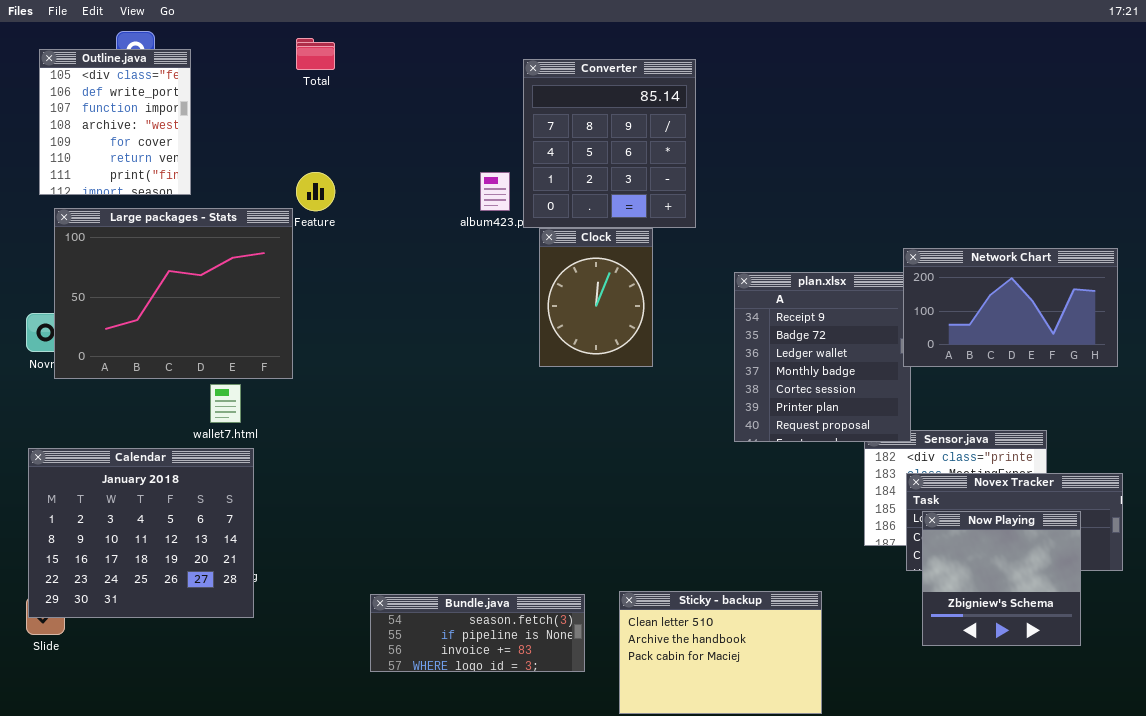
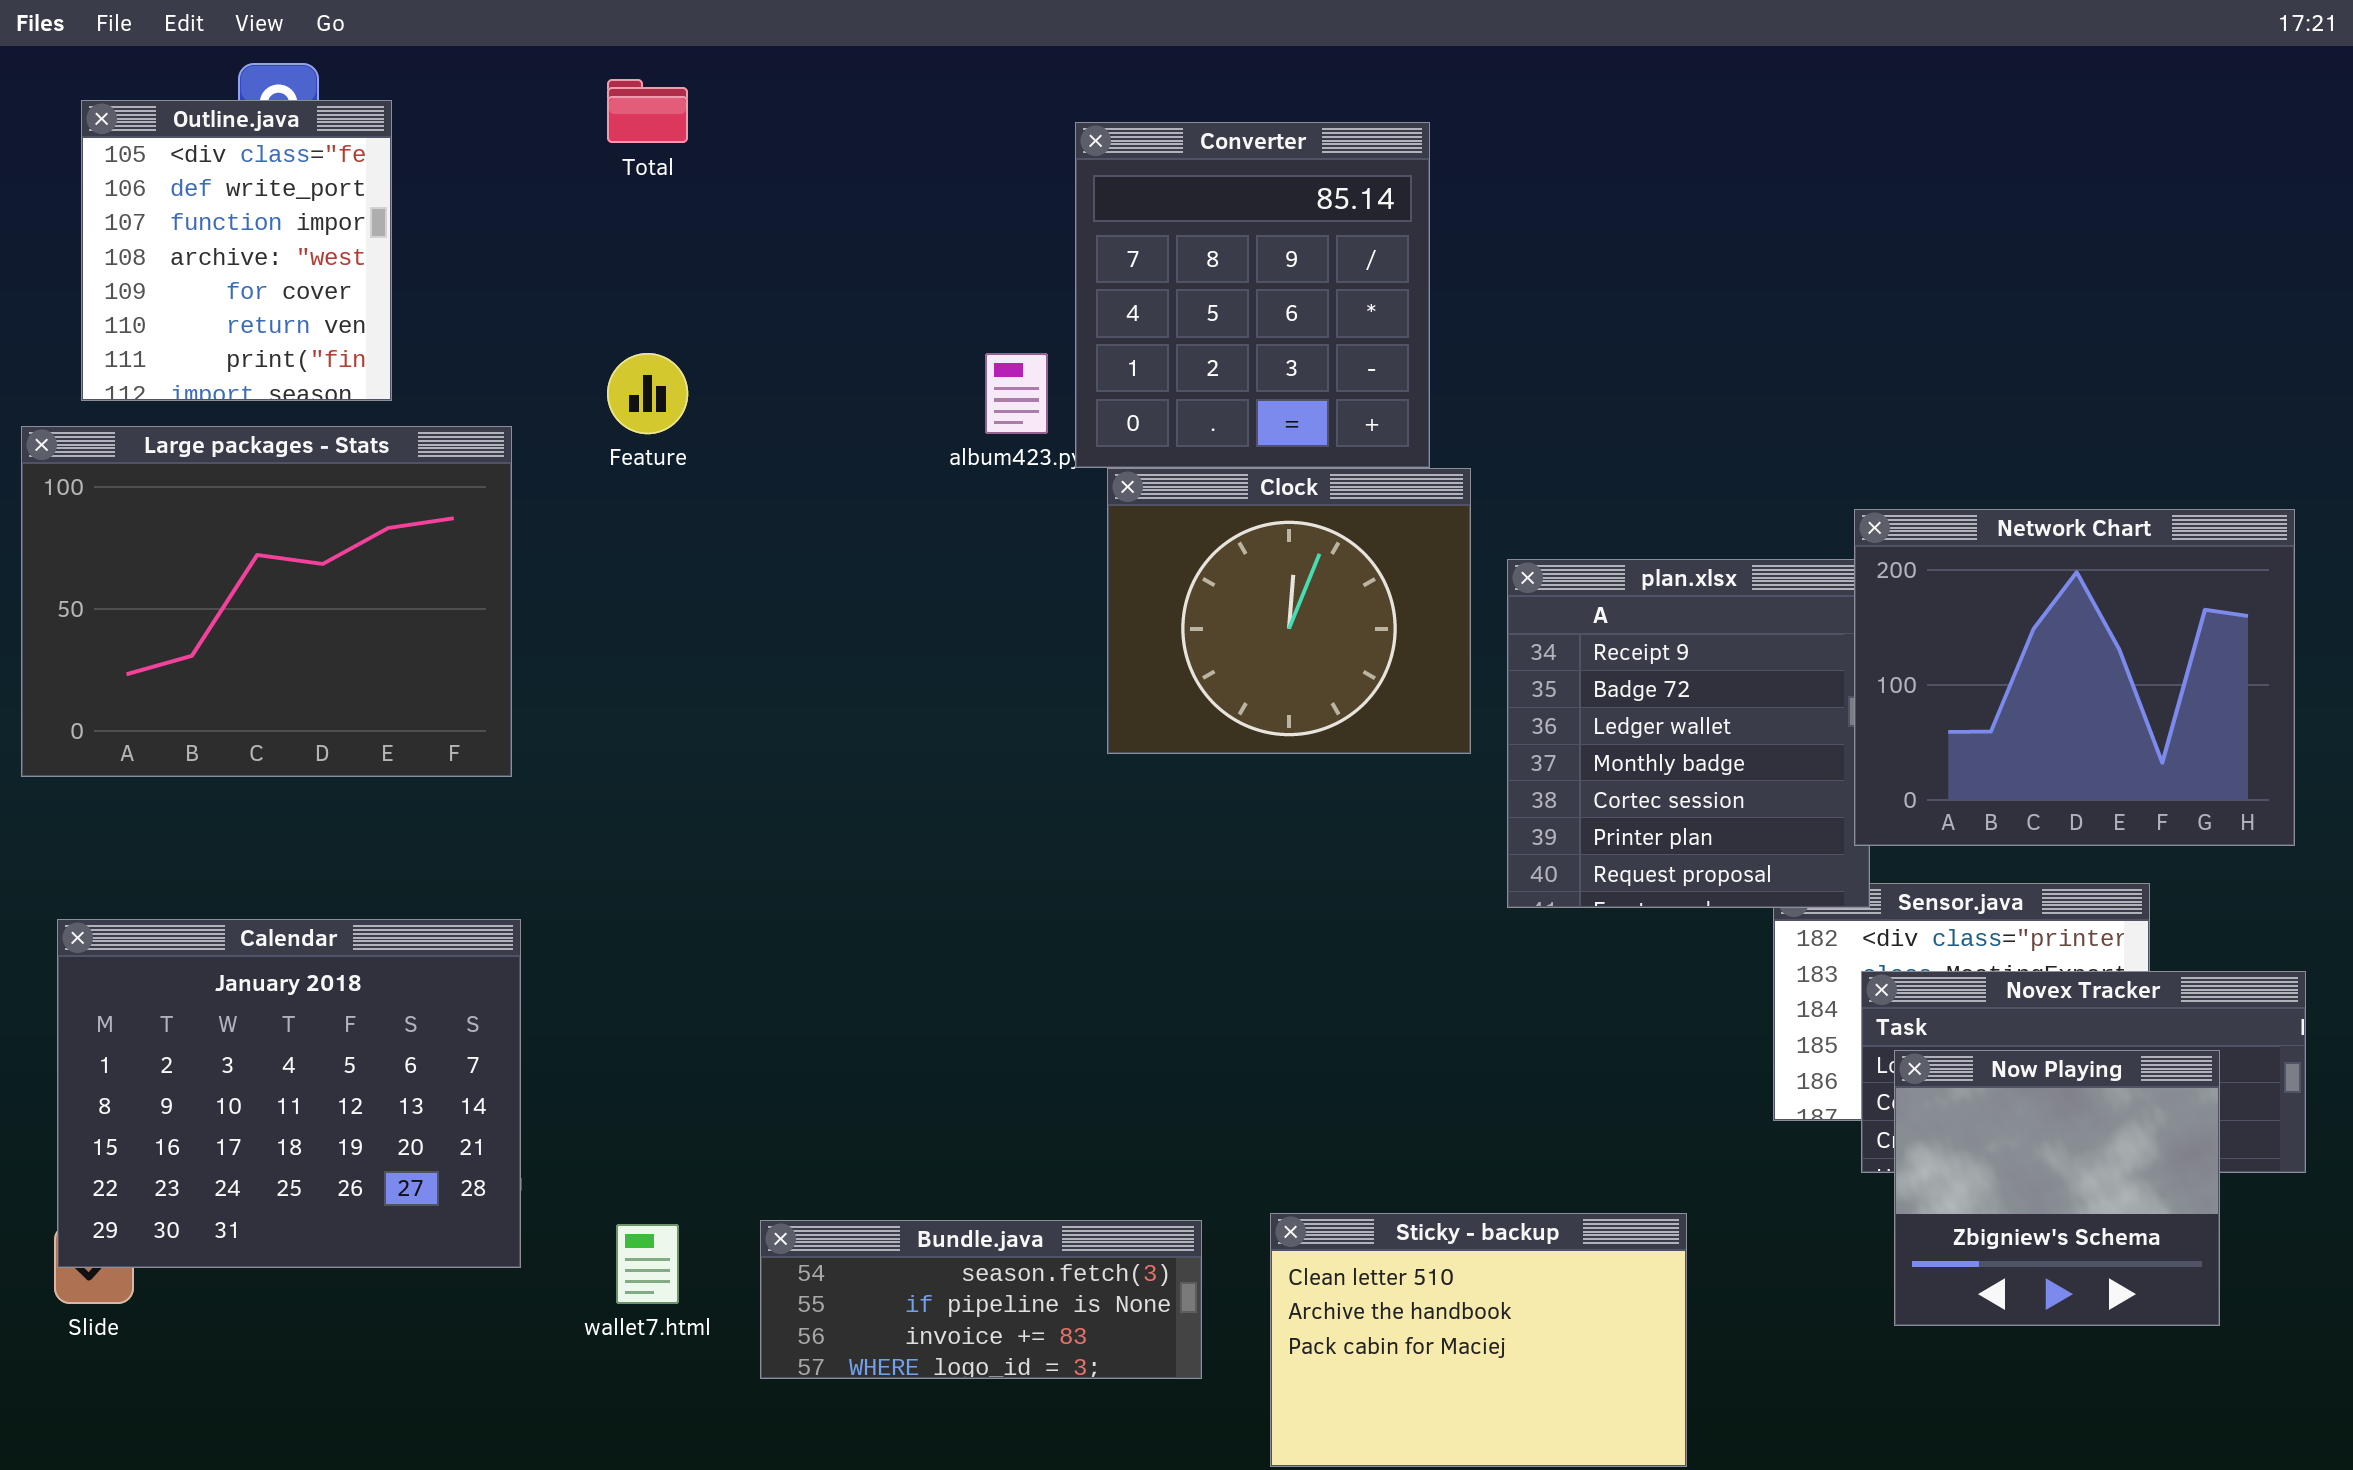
Large packages - Stats: [54,208,293,379] -> [21,426,512,777], moved
Clock: [539,228,653,367] -> [1107,468,1471,754], resized
Network Chart: [903,248,1118,367] -> [1854,509,2295,846], resized
wallet7.html: [210,384,241,423] -> [616,1224,679,1304], moved

